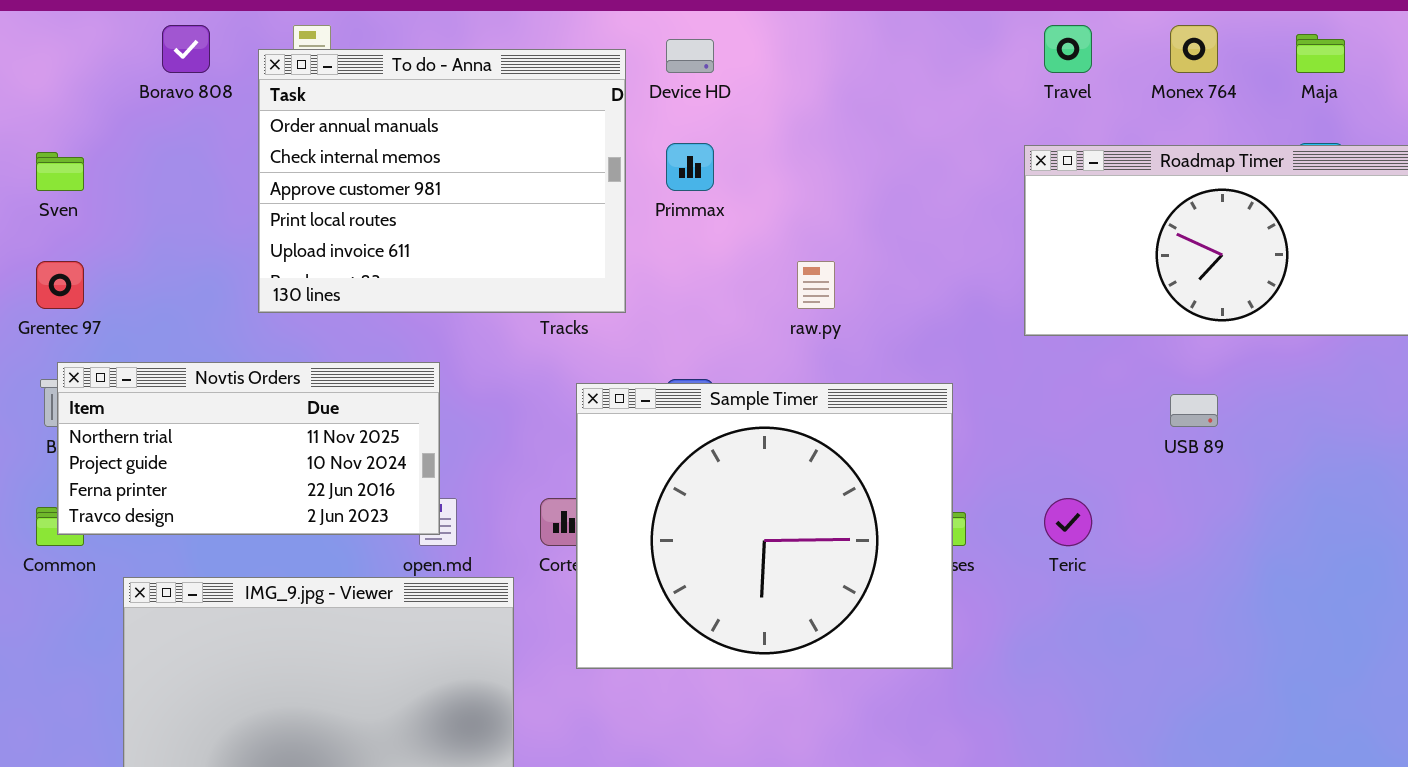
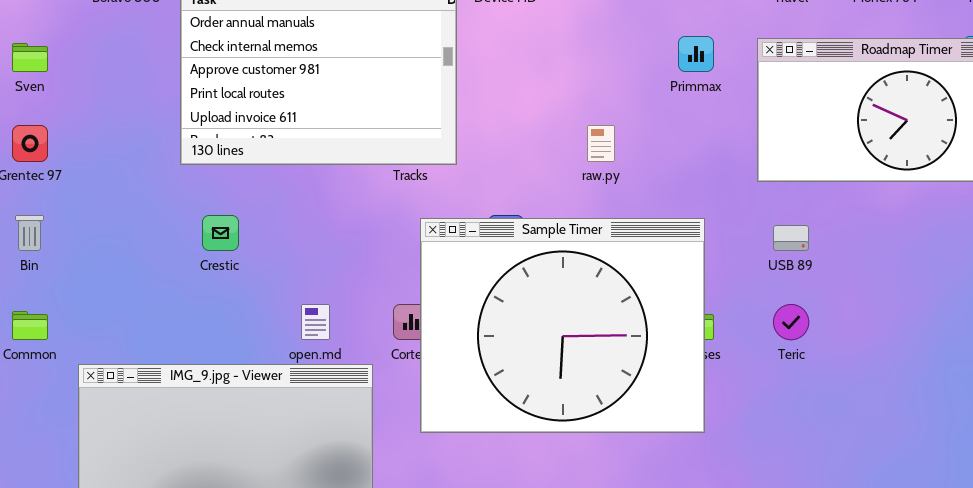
Primmax: [666,143,714,191] -> [678,36,714,72], moved
Novtis Orders: [57,362,440,535] -> none, closed
USB 89: [1170,394,1218,427] -> [773,225,809,251], moved

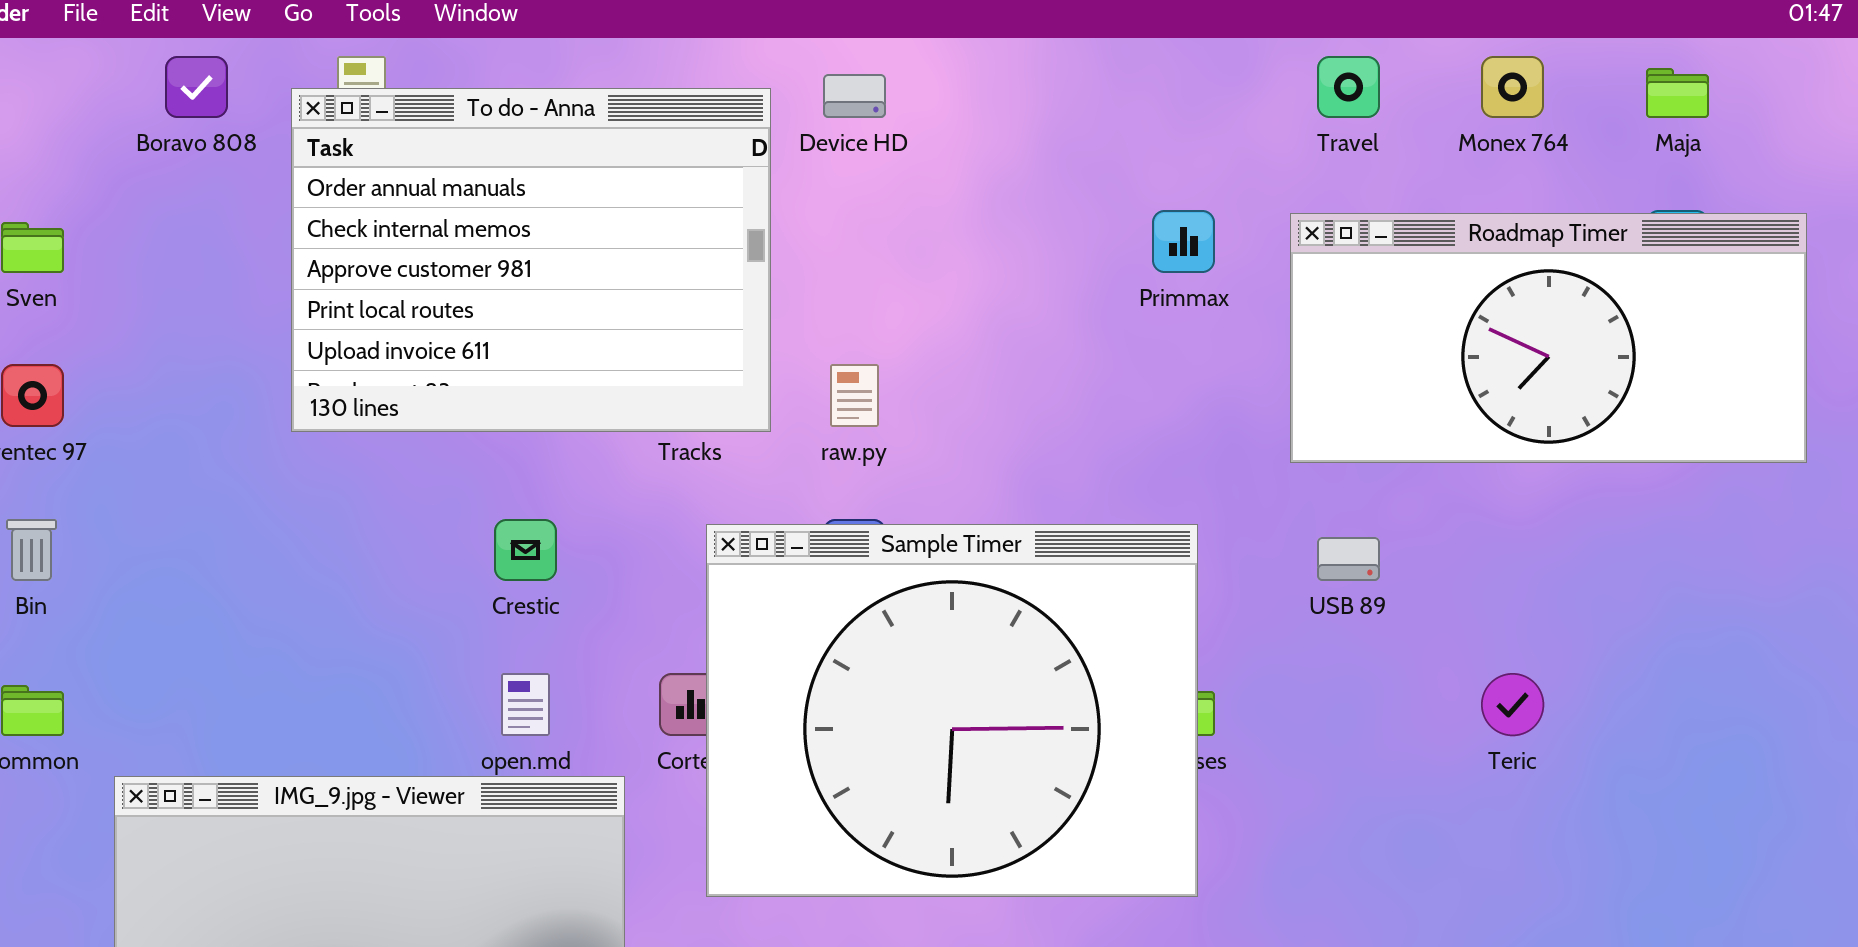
raw.py: [587,125,615,162] -> [830,364,879,427], moved
Crestic: [202,215,239,251] -> [494,519,557,581], moved
Teric: [773,304,809,340] -> [1481,673,1544,736], moved

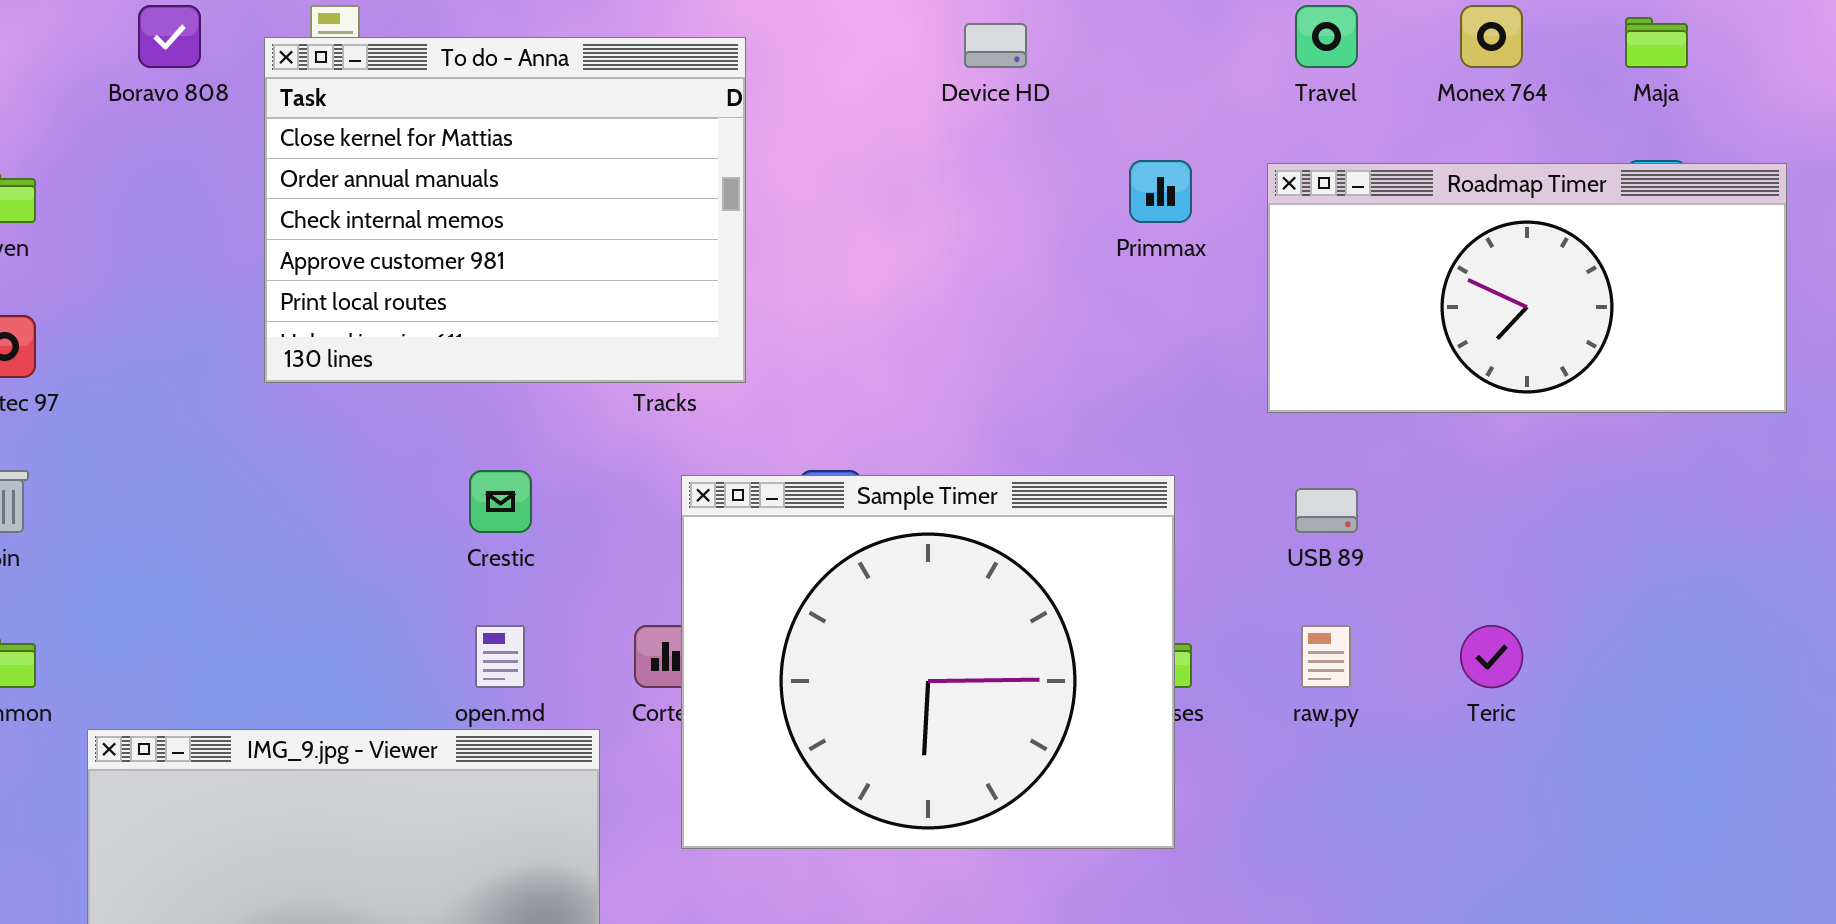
Device HD: [823,74,886,118] -> [964,23,1027,68], moved
To do - Anna: [291,88,771,432] -> [264,37,746,383], scrolled up 1 row
raw.py: [830,364,879,427] -> [1301,625,1351,688], moved

